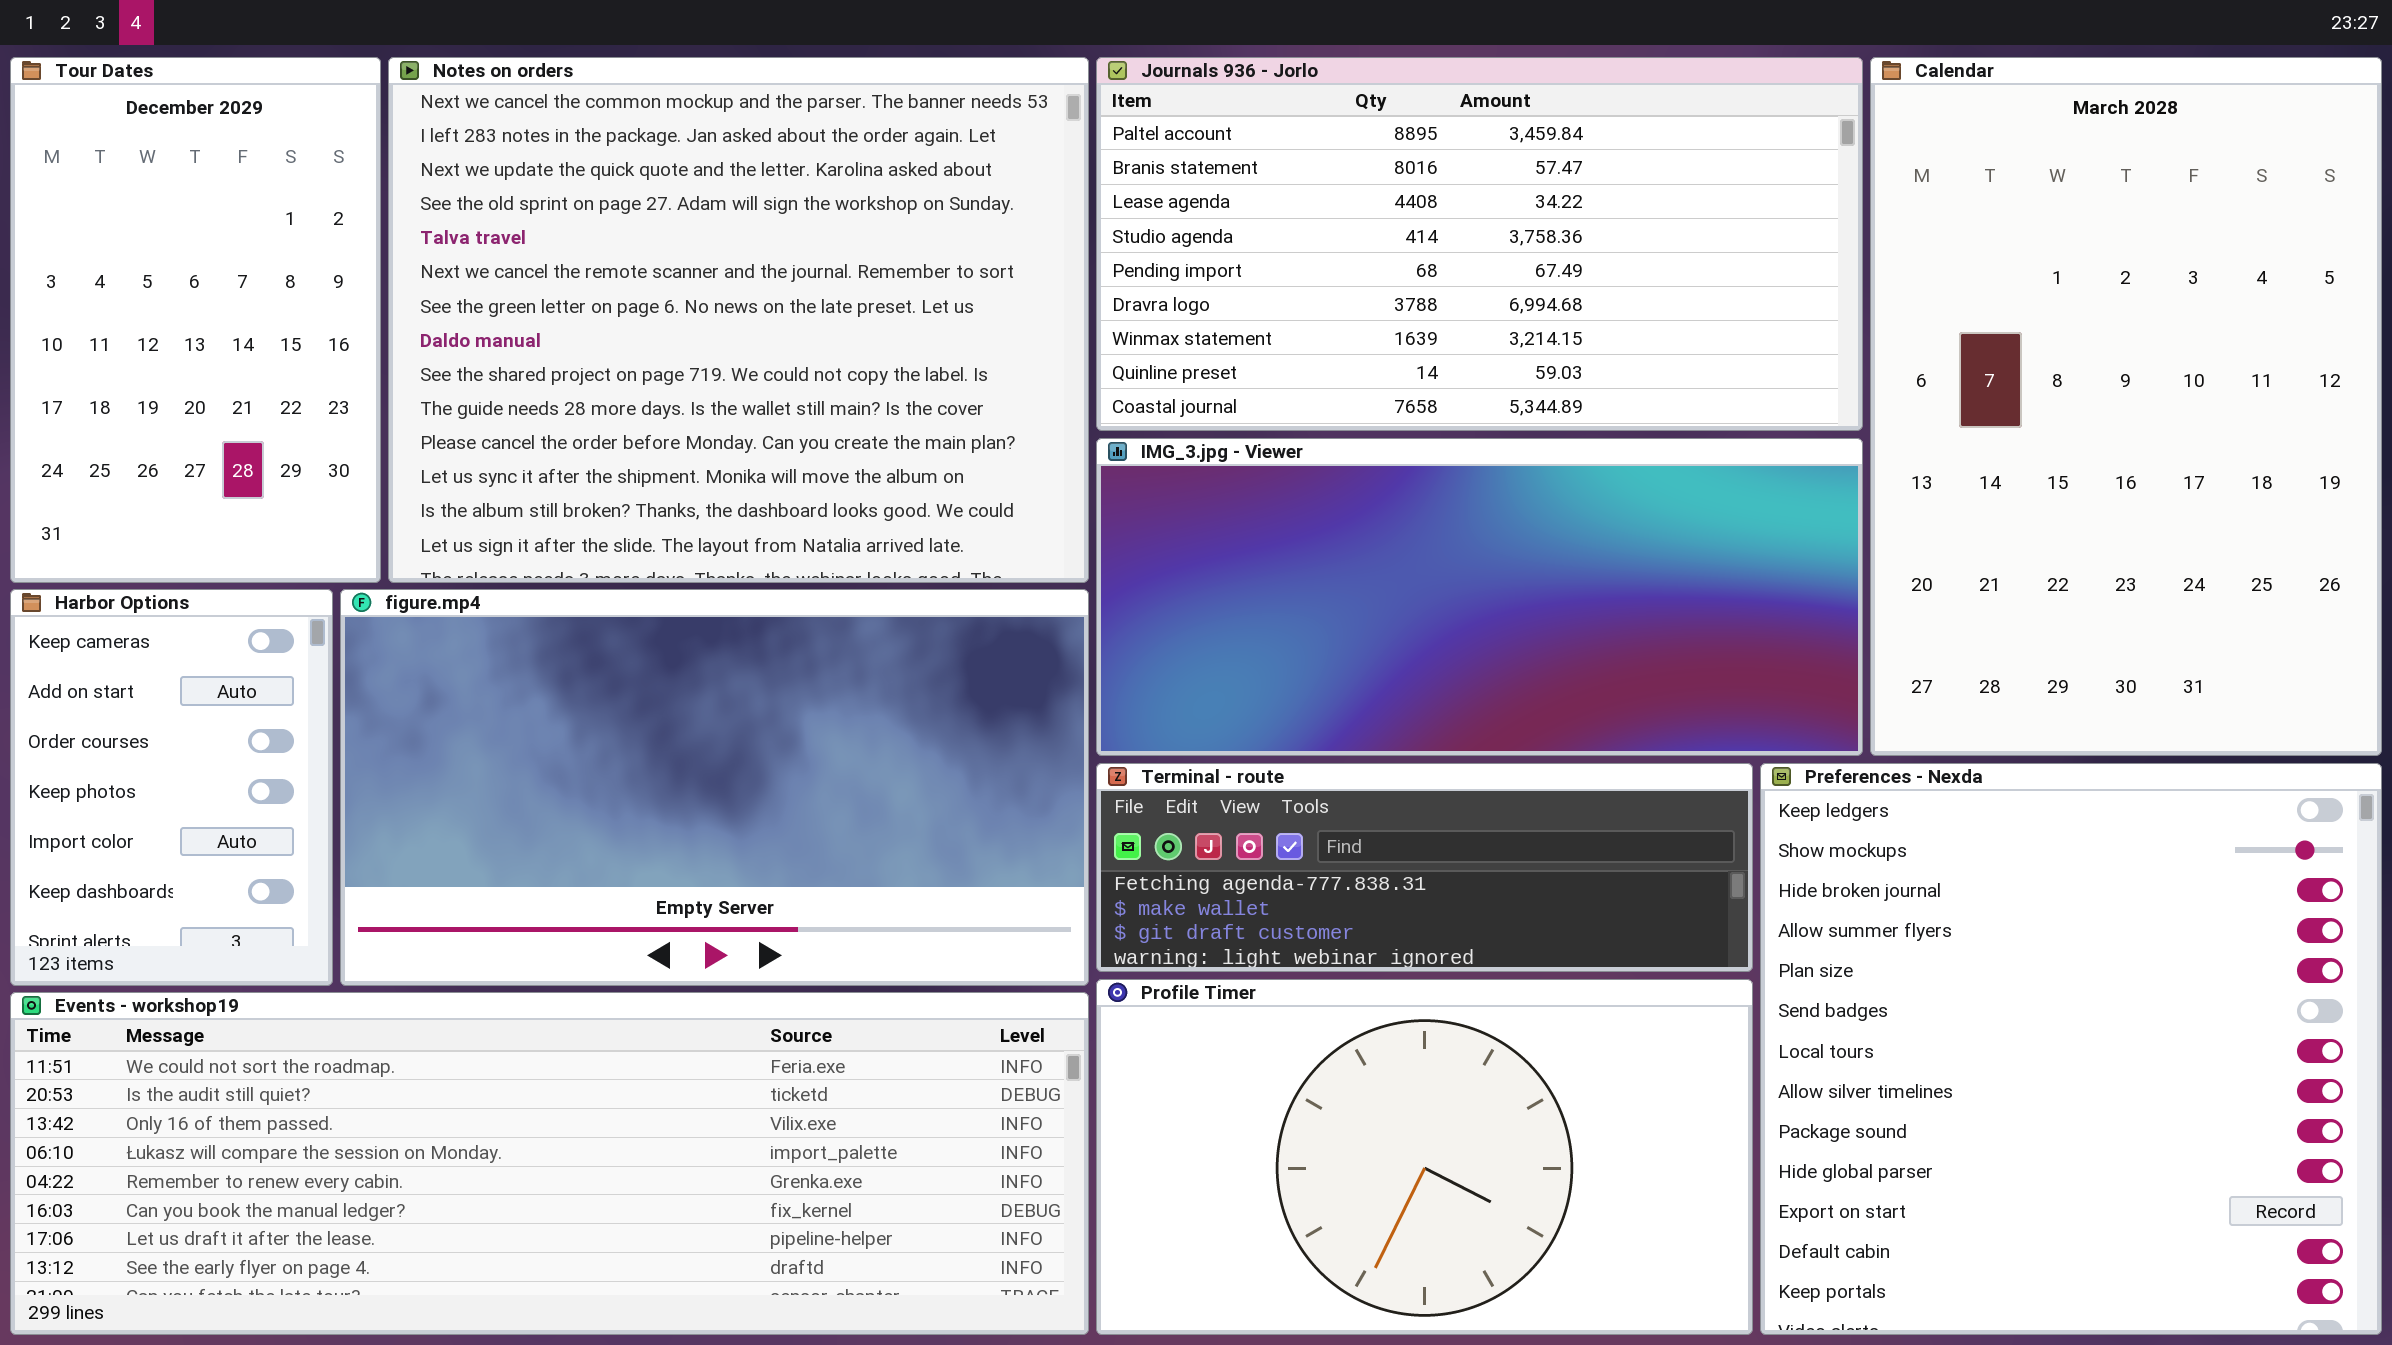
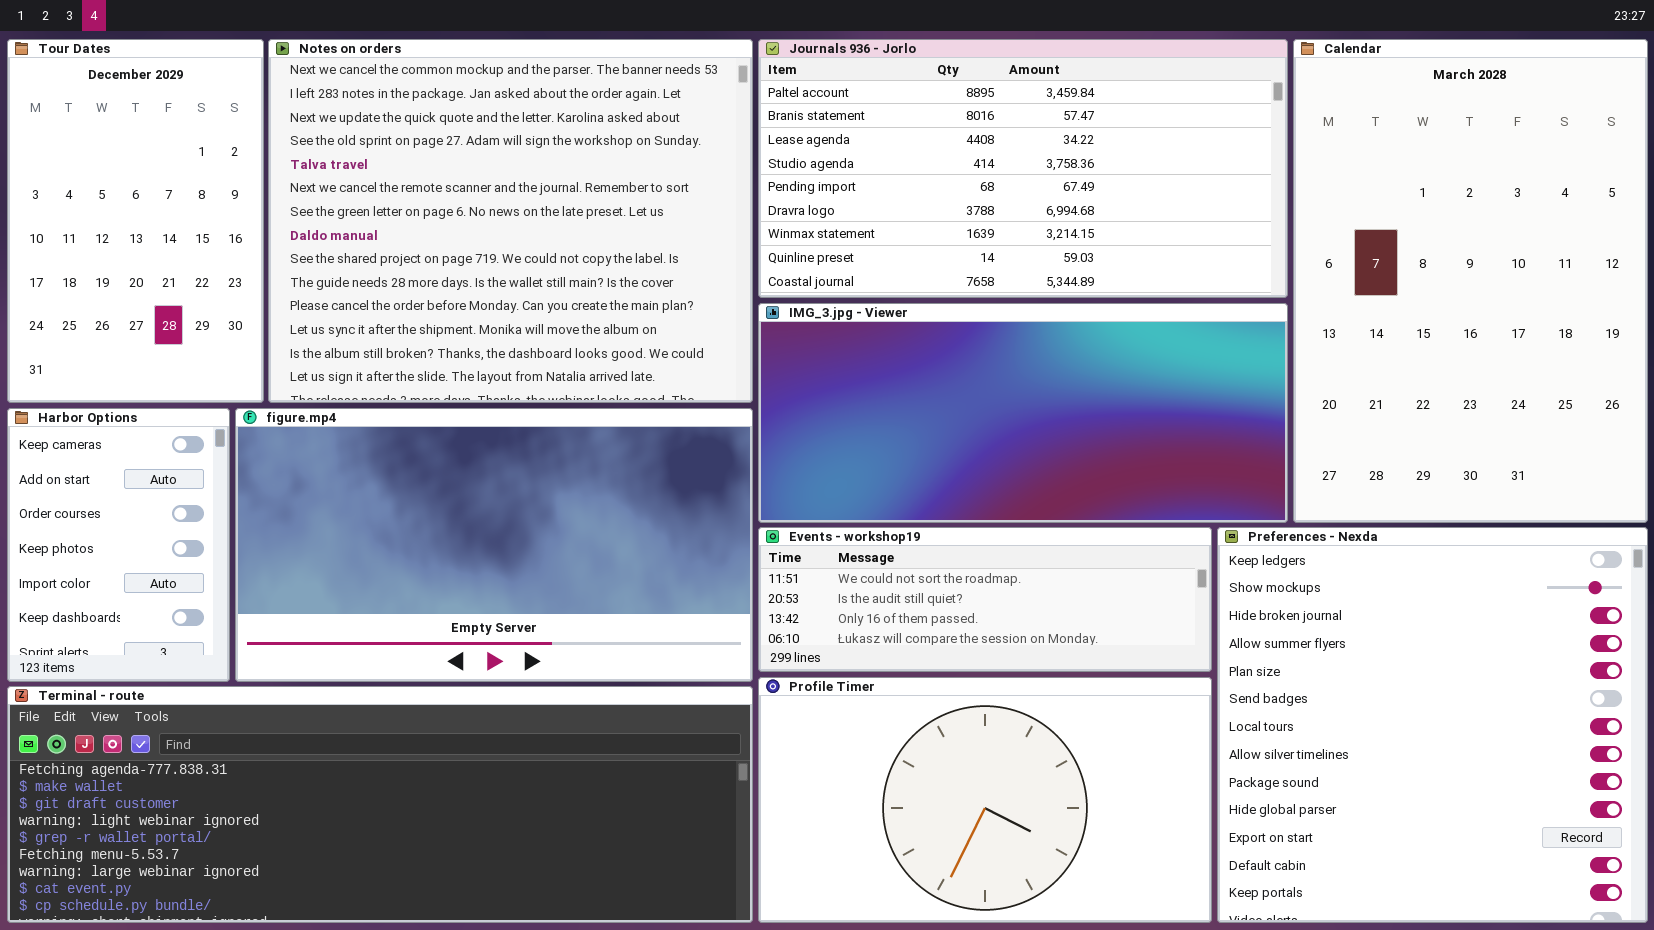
Terminal - route: [1096,763,1753,972] -> [7,686,753,923], moved, resized
Events - workshop19: [10,992,1089,1335] -> [758,527,1212,672], moved, resized

